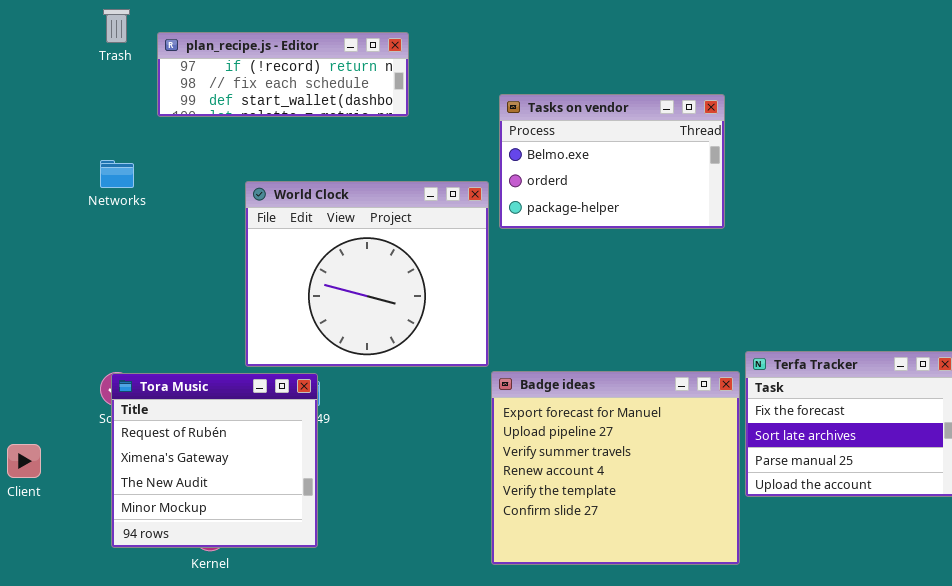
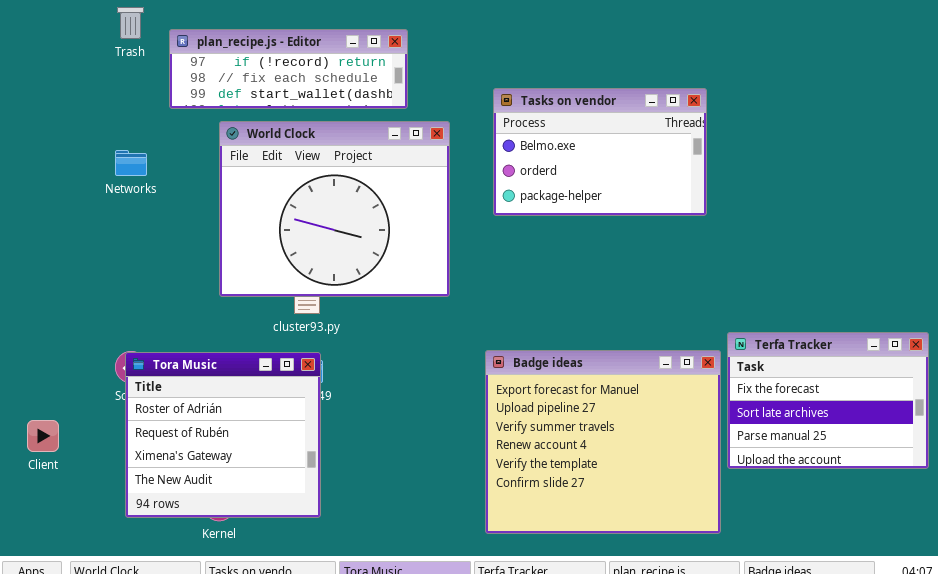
World Clock: [245,181,489,367] -> [219,121,450,297], moved
Tora Music: [111,373,318,548] -> [125,352,321,518], scrolled up 1 row

